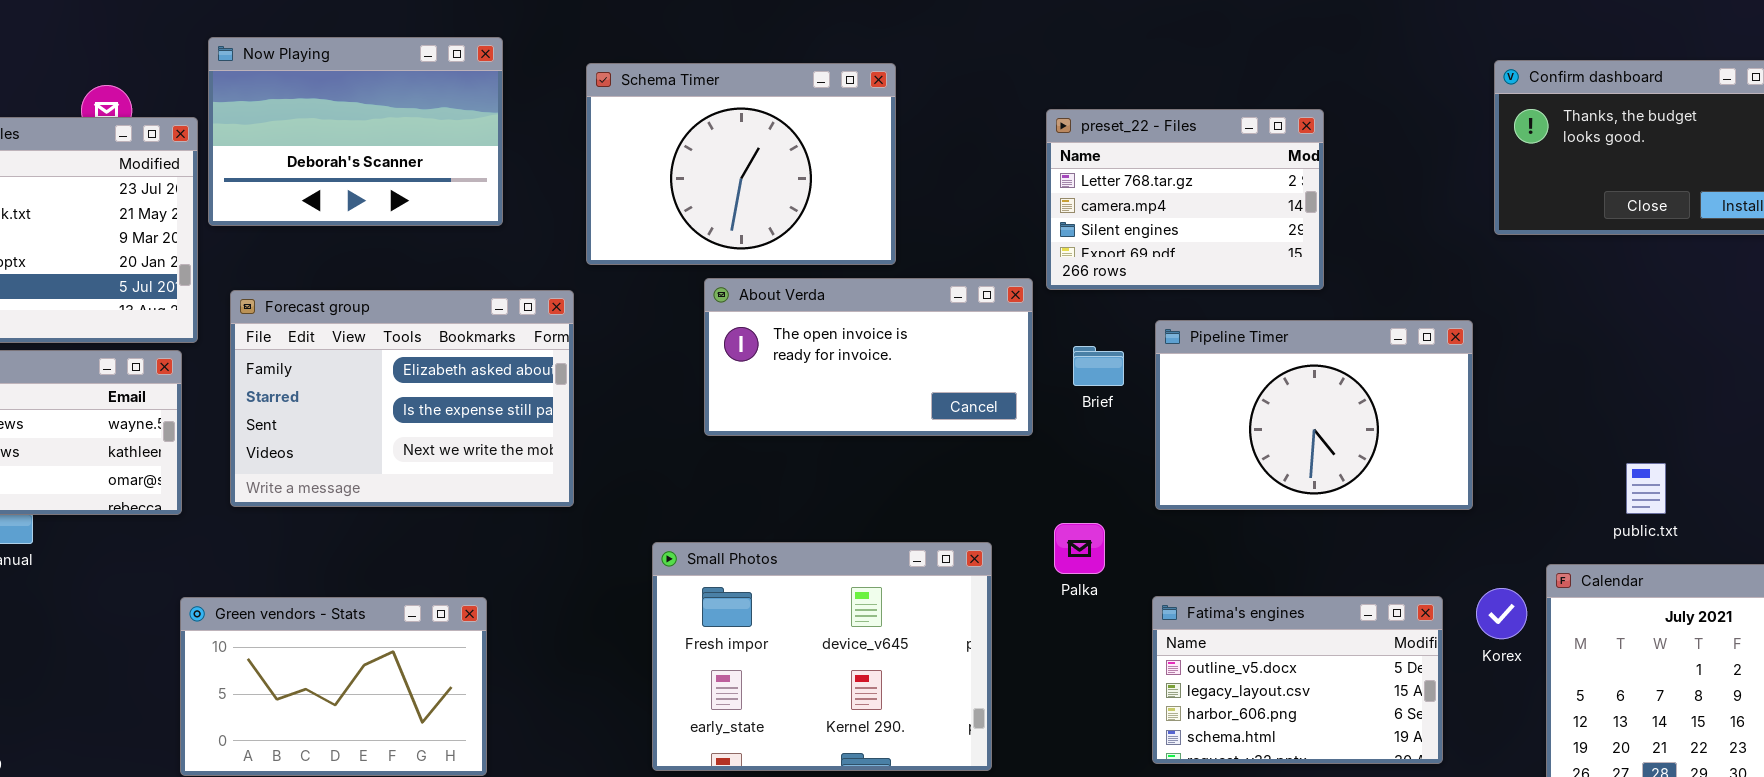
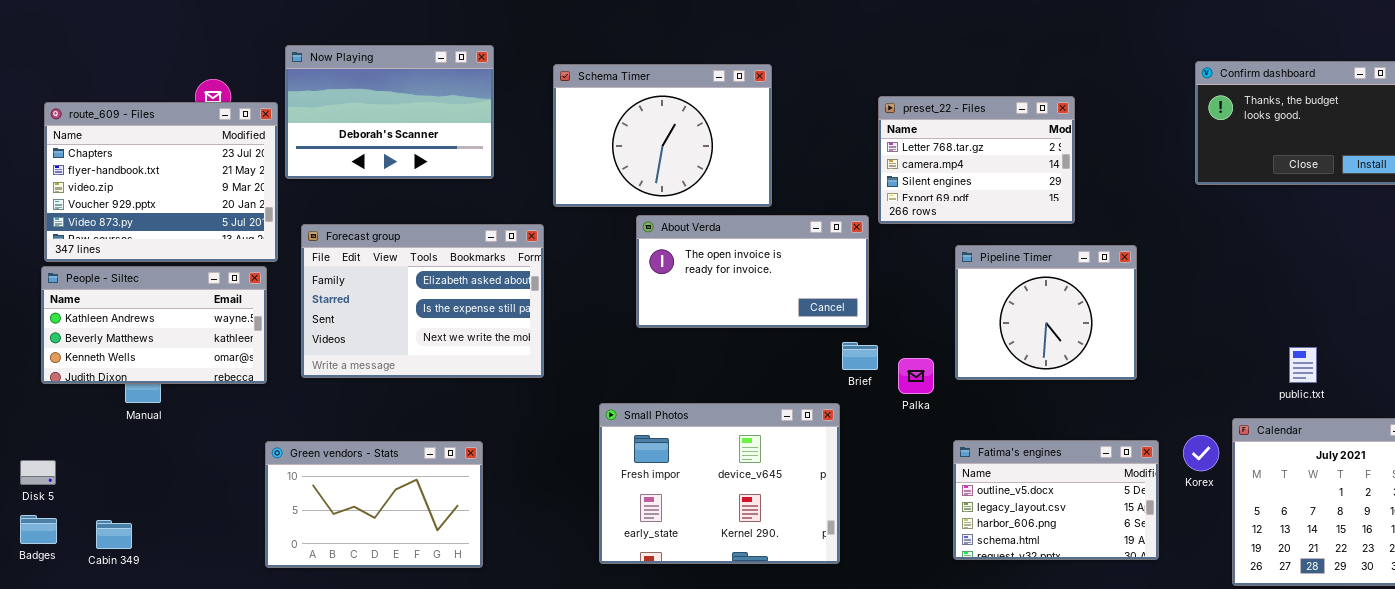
Pipeline Timer: [1155,320,1473,510] -> [955,245,1137,380], resized
Brief: [1073,346,1124,386] -> [842,342,878,370], moved
Palka: [1054,523,1105,574] -> [898,358,934,394], moved

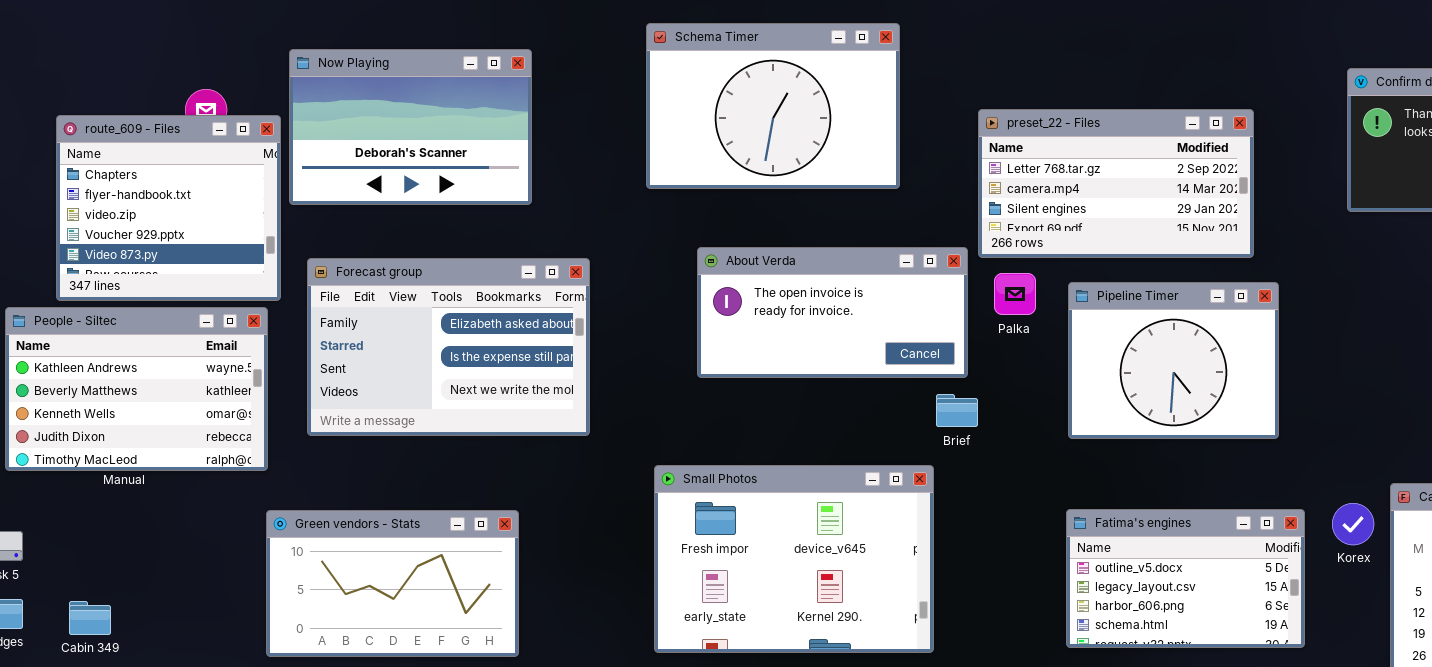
Schema Timer: [553,64,772,207] -> [646,23,900,189], moved
preset_22 - Files: [878,96,1075,224] -> [978,109,1254,258], resized
route_609 - Files: [44,102,278,262] -> [56,115,281,301], resized
People - Siltec: [41,266,267,384] -> [5,307,268,471], resized
Palka: [898,358,934,394] -> [994,273,1036,315], moved

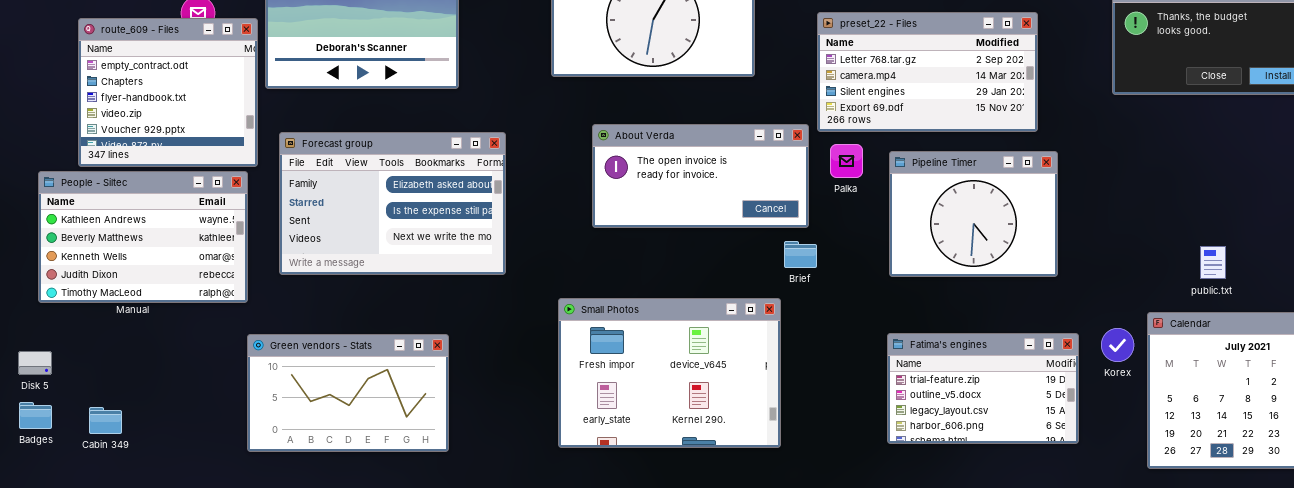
route_609 - Files: [56,115,281,301] -> [78,18,258,167], scrolled up 1 row
Fatima's engines: [1066,509,1305,648] -> [887,333,1079,444], scrolled up 1 row

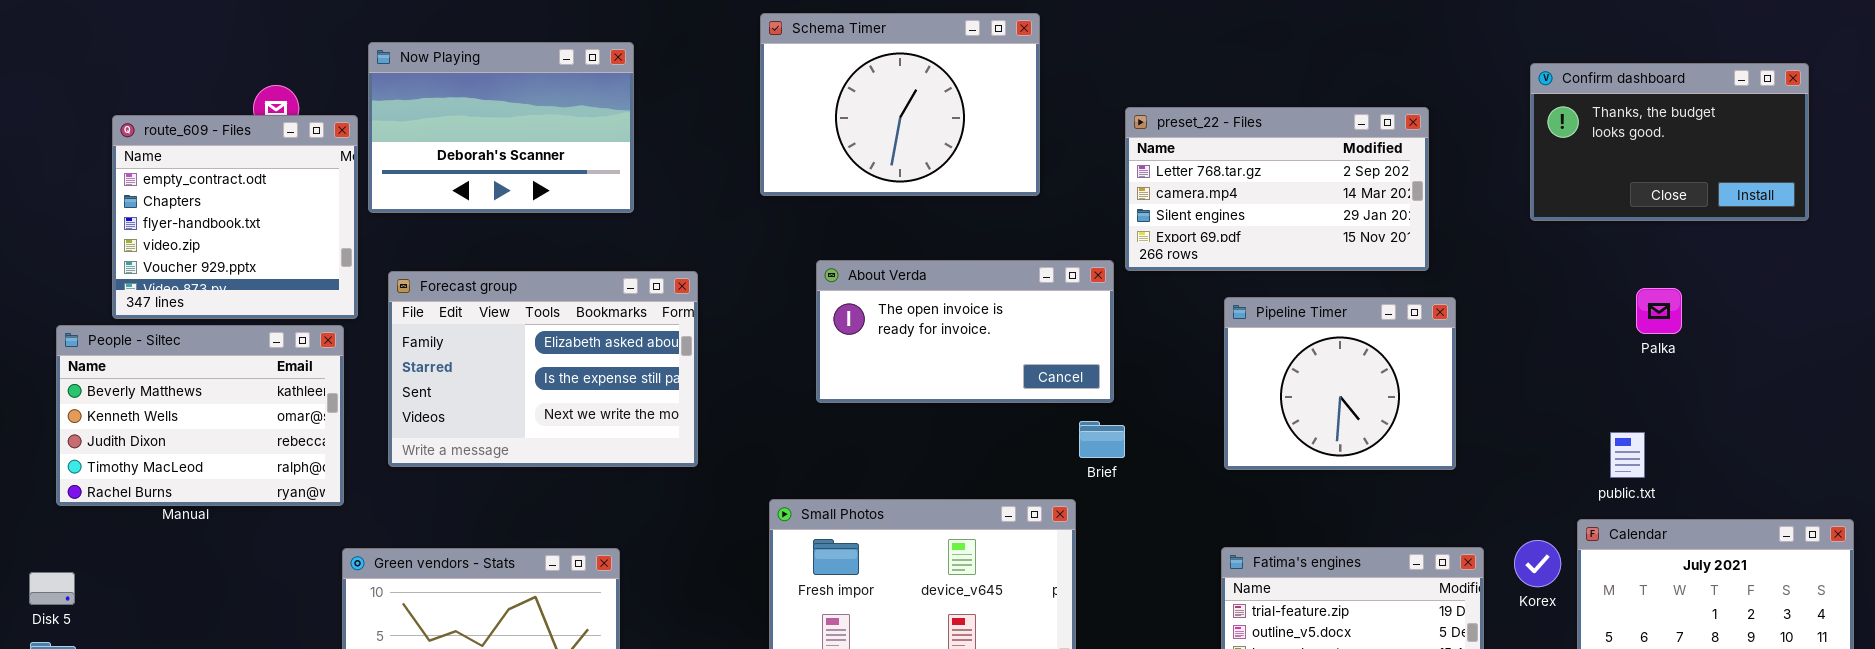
Palka: [830,144,863,178] -> [1636,288,1682,334], moved
People - Siltec: [38,171,248,303] -> [56,325,344,506], scrolled down 1 row
public.txt: [1200,246,1226,279] -> [1610,432,1645,478], moved

